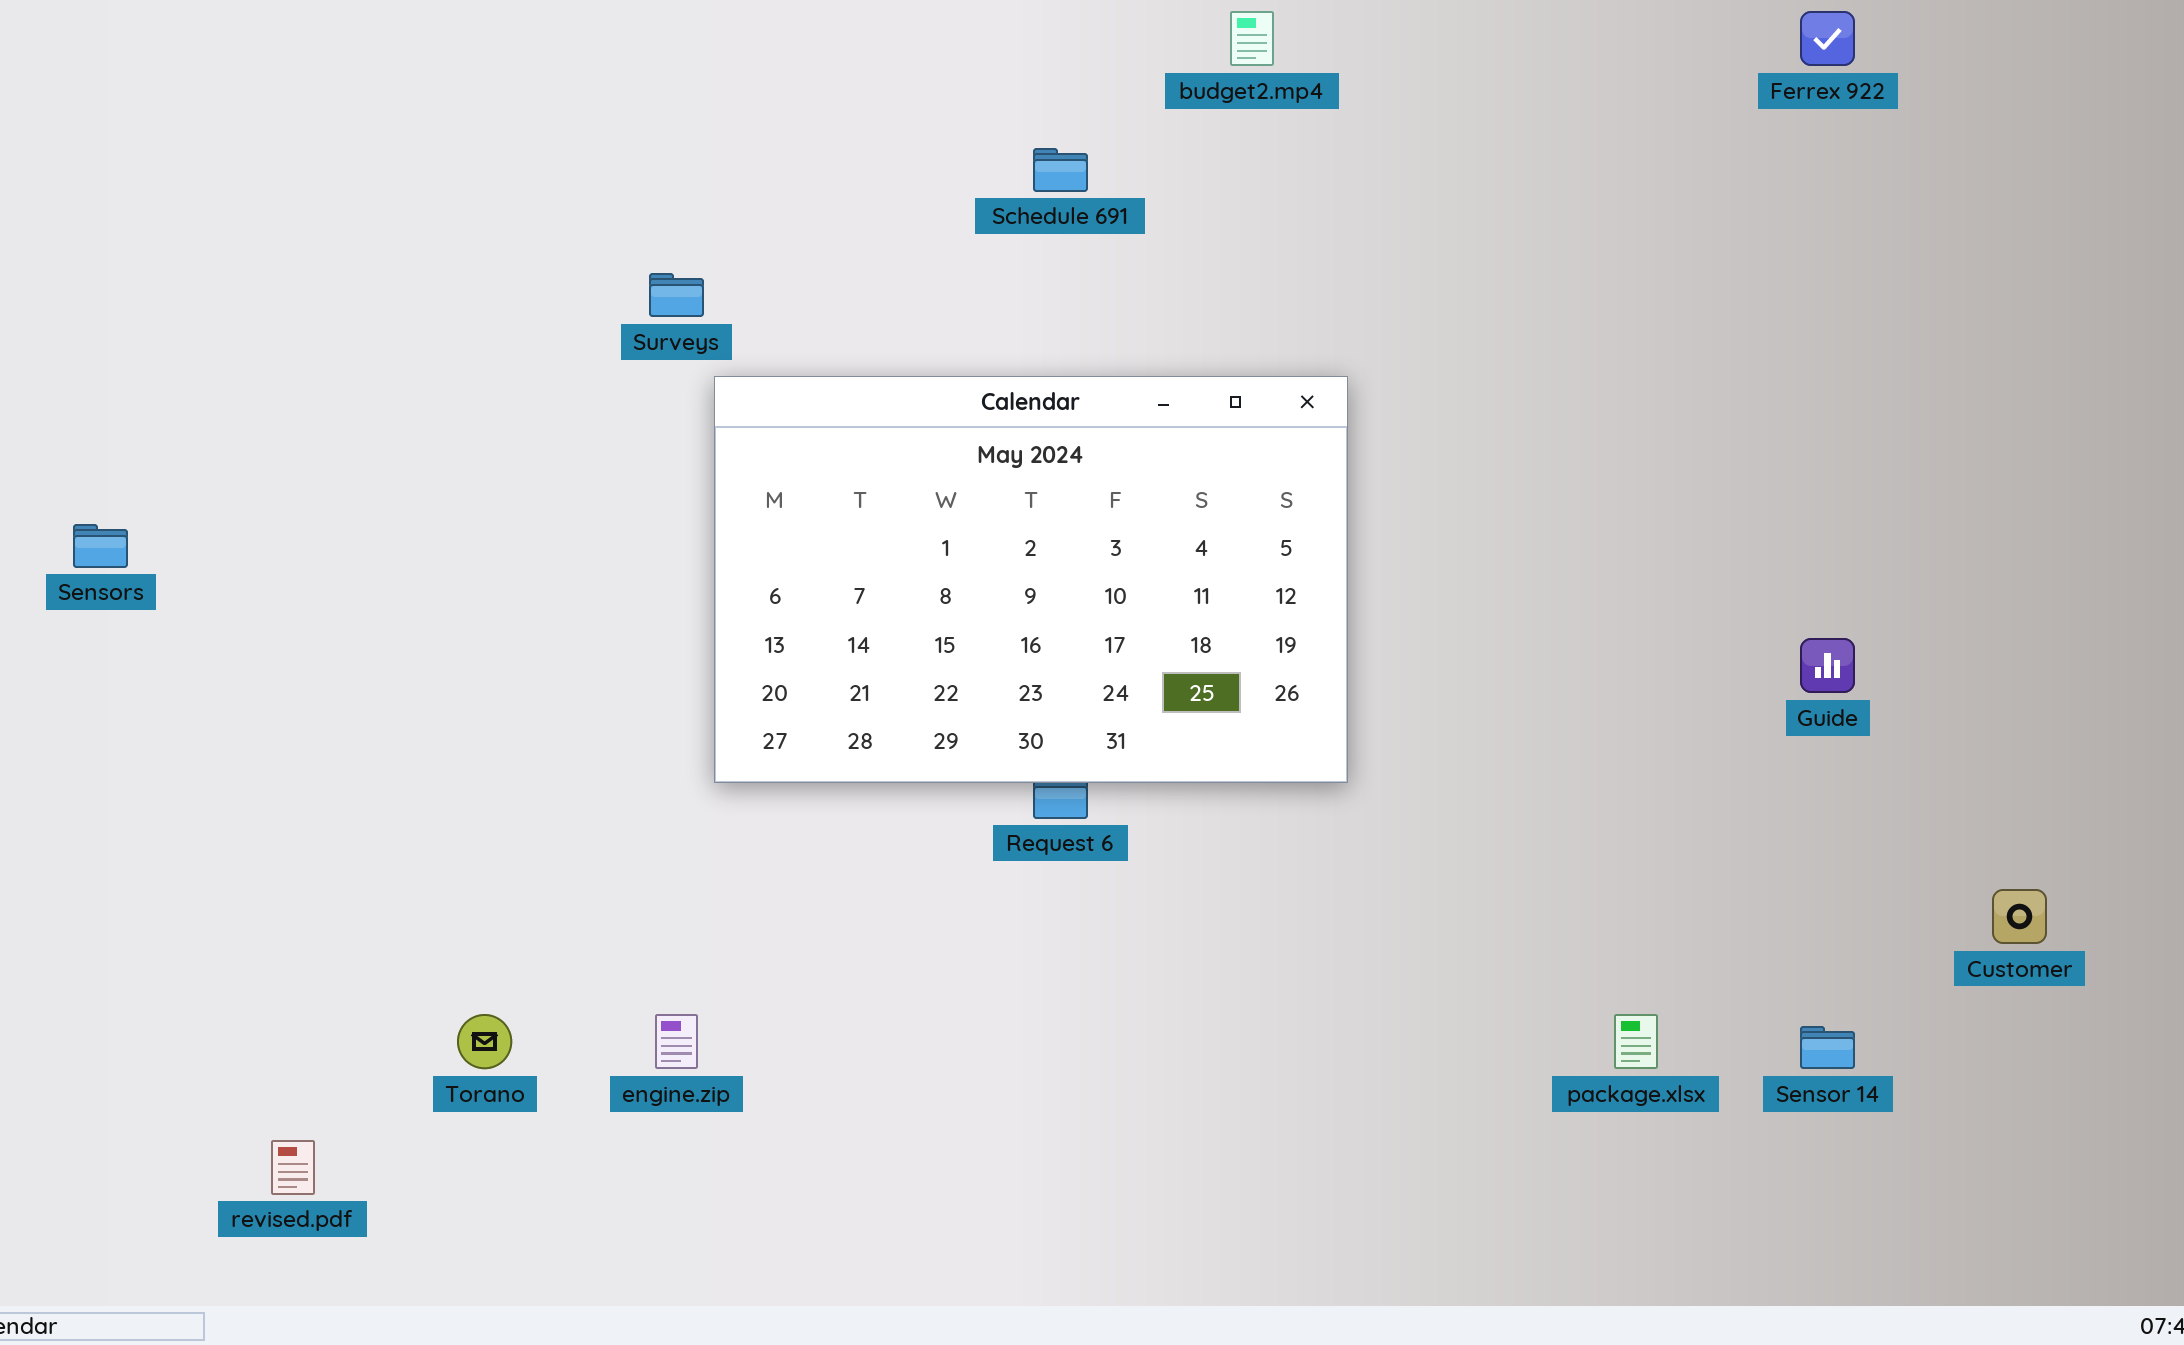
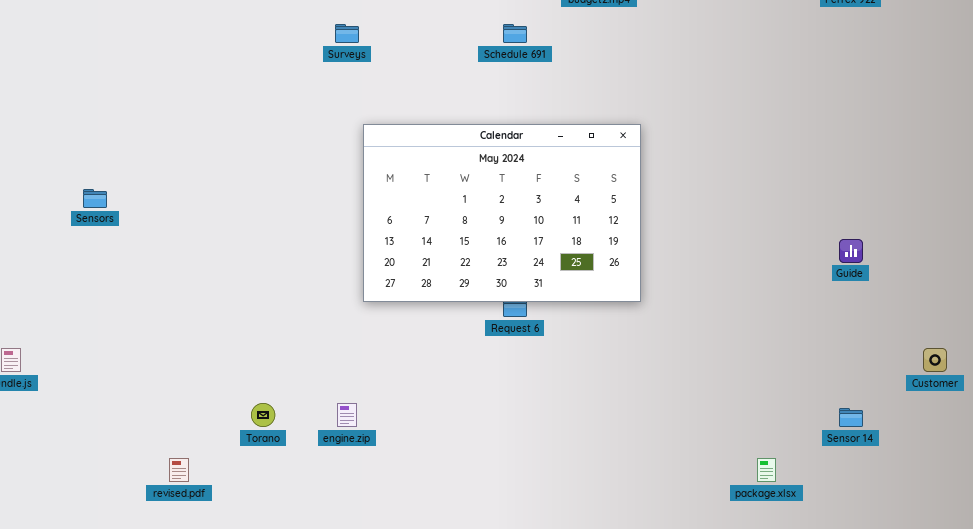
Surveys: [649,273,704,317] -> [335,24,359,43], moved
package.xlsx: [1614,1014,1658,1069] -> [757,458,776,482], moved

